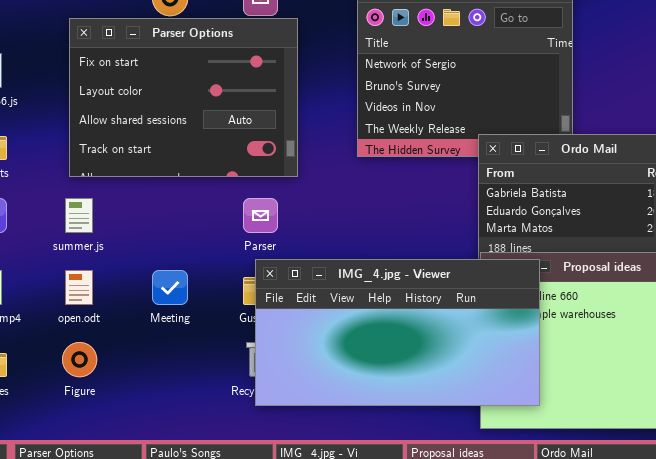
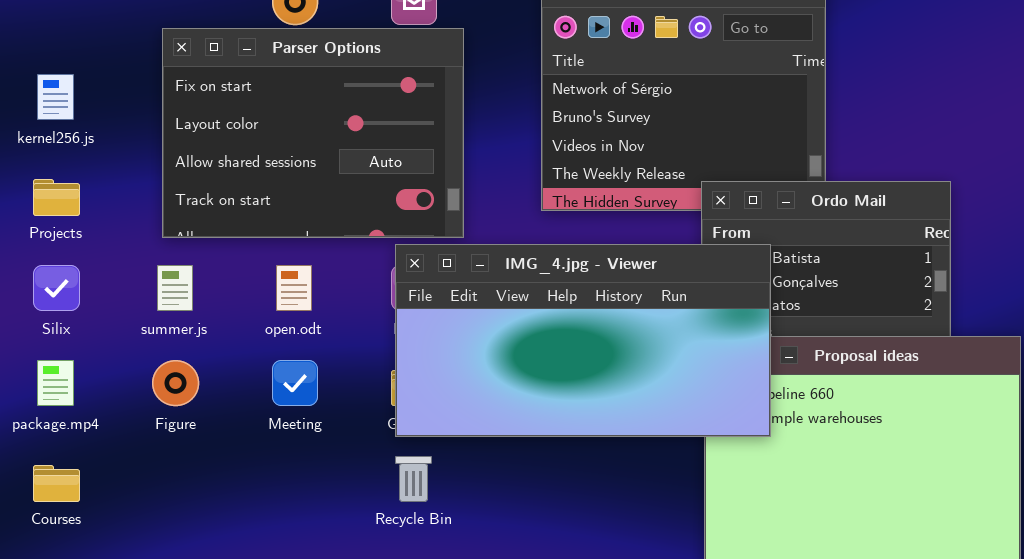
IMG_4.jpg - Viewer: [255,259,540,406] -> [395,244,771,437], moved
open.odt: [65,270,93,305] -> [276,265,312,311], moved
Figure: [62,342,97,377] -> [152,360,199,406], moved

